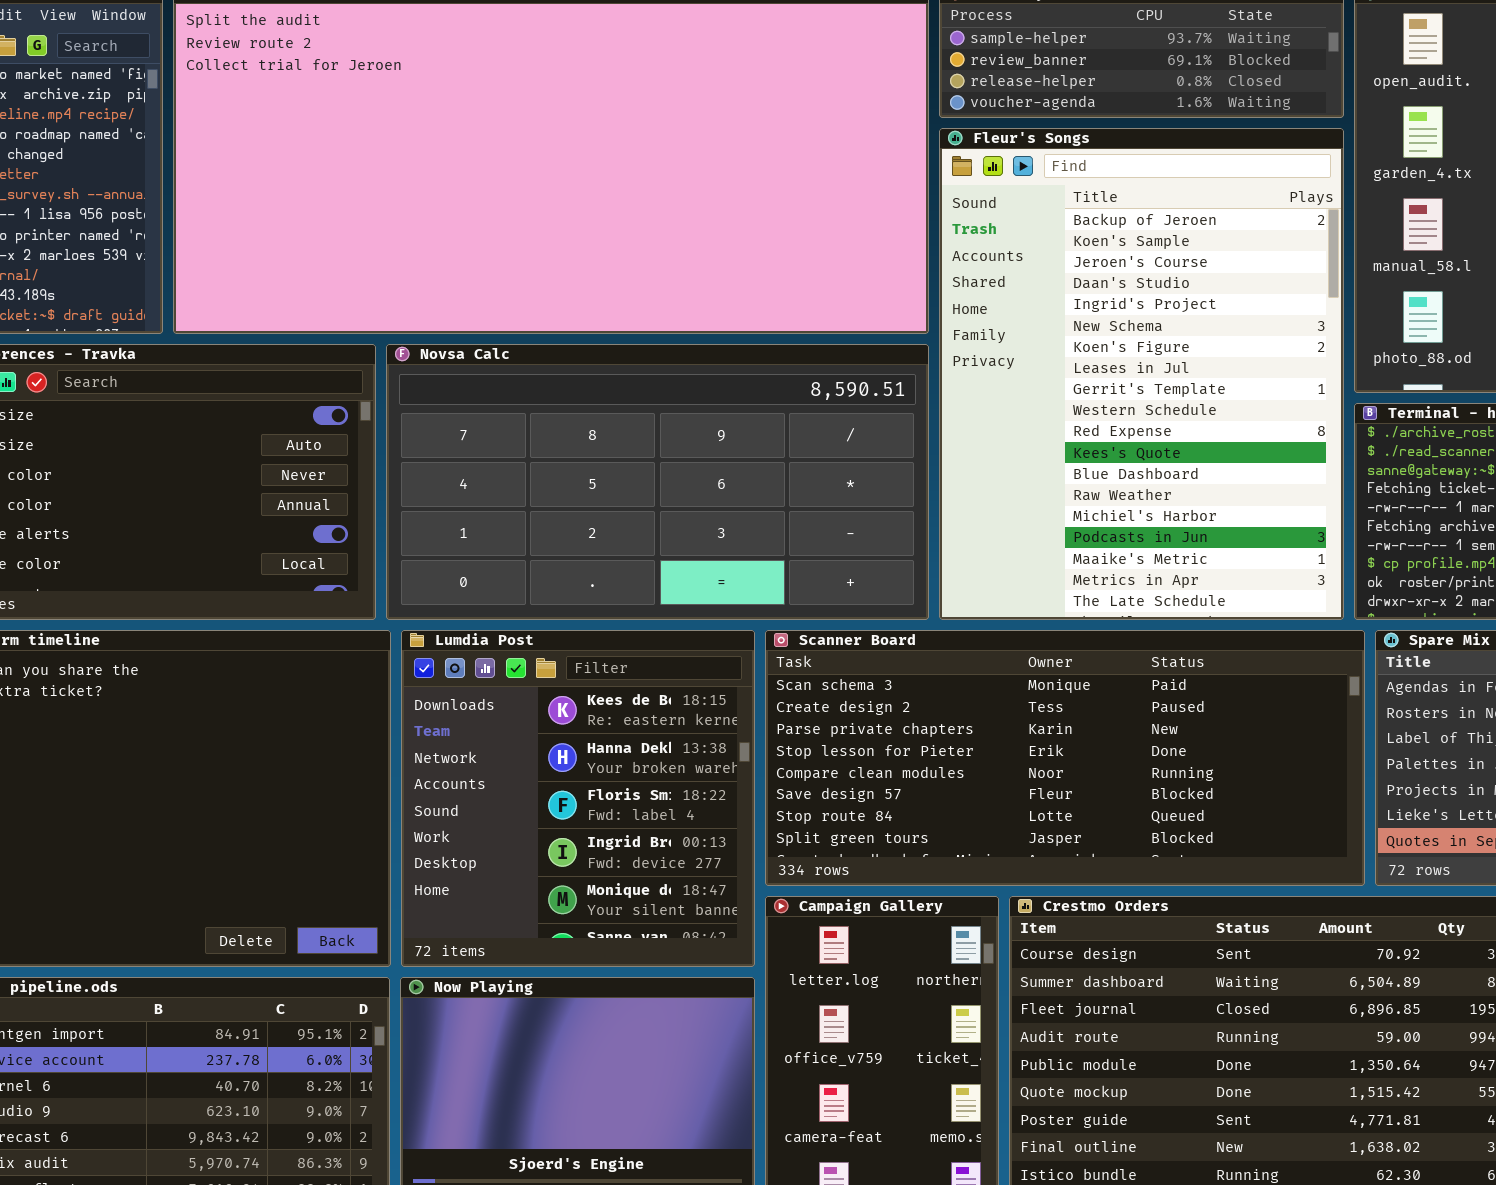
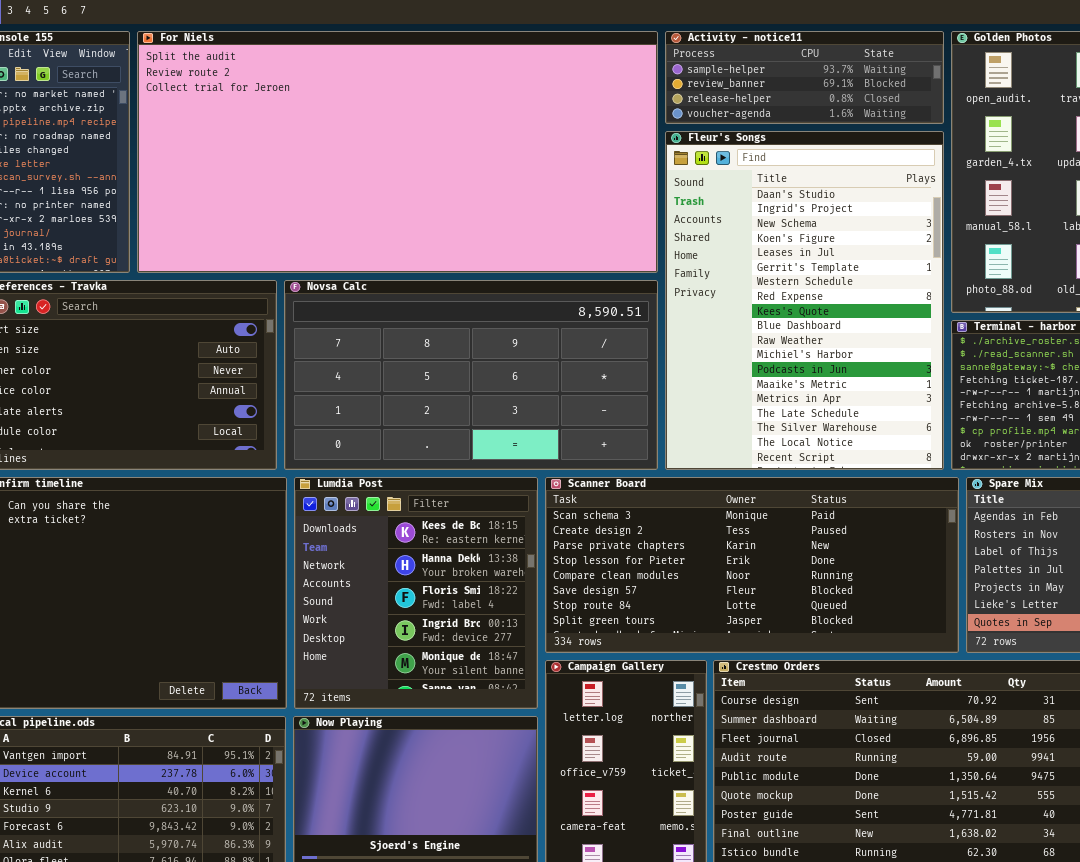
Fleur's Songs: [939,128,1344,620] -> [665,131,944,470], scrolled down 3 rows

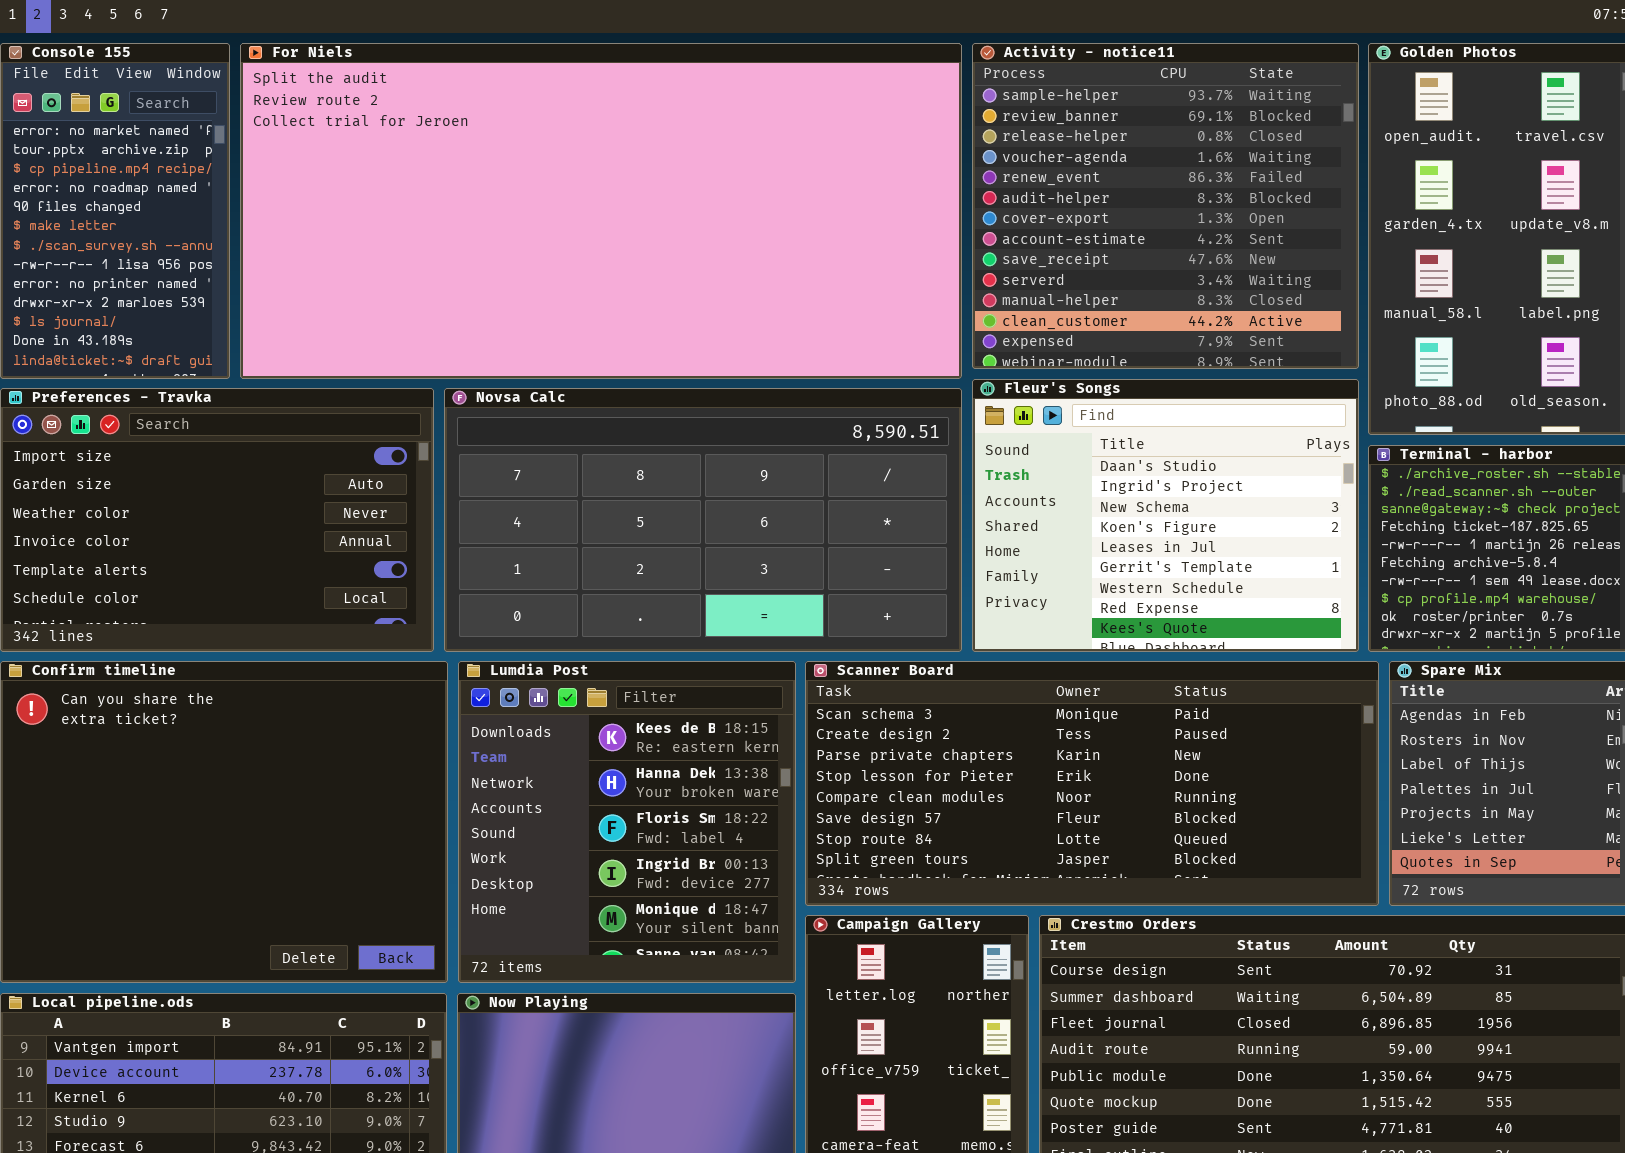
Activity - notice11: [665,31,944,124] -> [972,43,1359,369], resized
Fleur's Songs: [665,131,944,470] -> [972,379,1359,652], resized

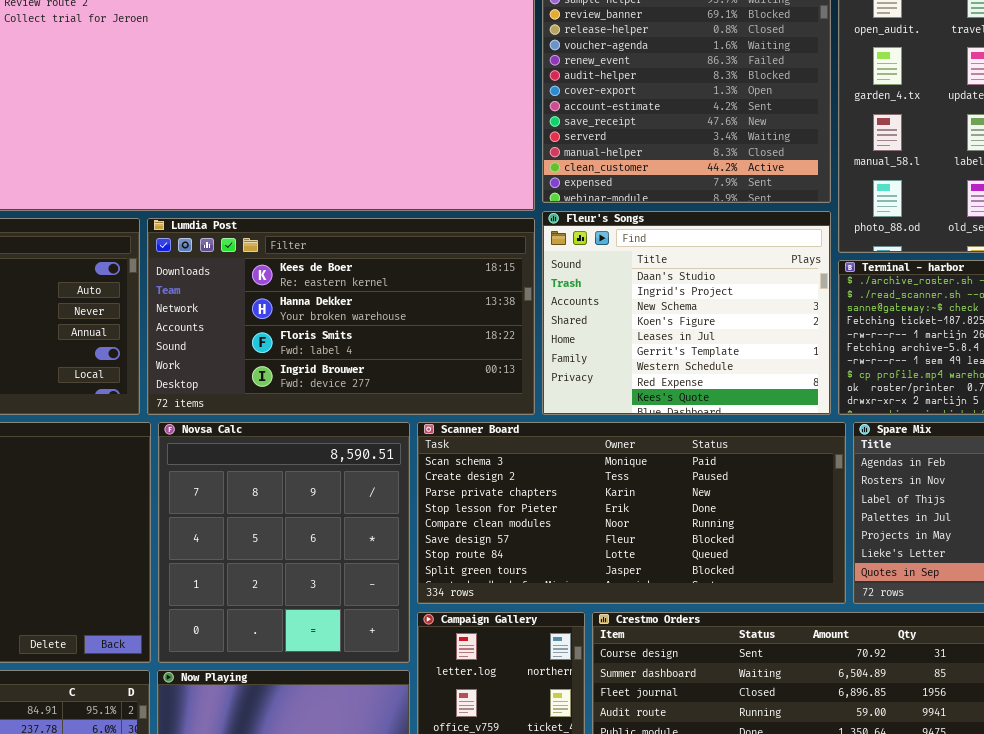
Novsa Calc: [444,388,962,652] -> [158,422,410,663], moved, resized
Lumdia Post: [458,661,796,983] -> [147,218,535,415], moved, resized

